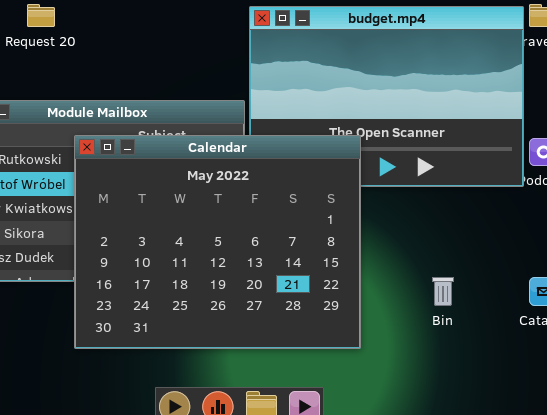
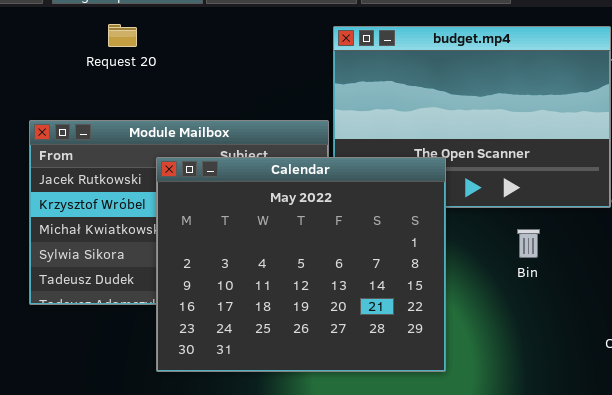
Bin: [432,277,454,306] -> [517,229,540,258], moved

